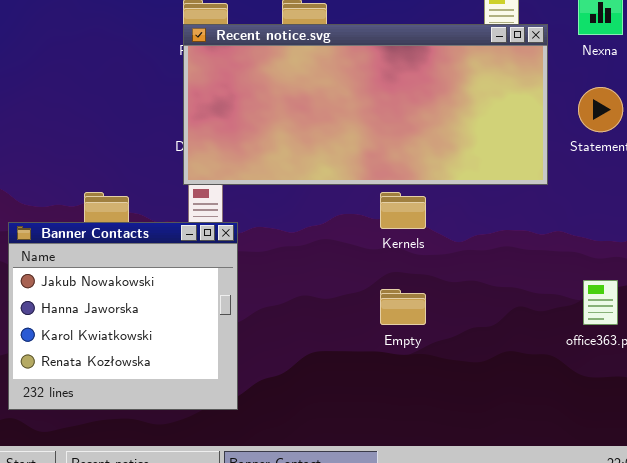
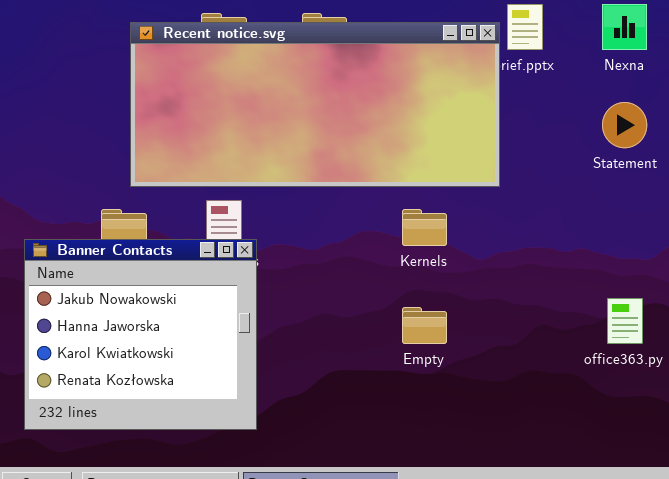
Recent notice.svg: [183,24,548,185] -> [130,22,500,187], moved

